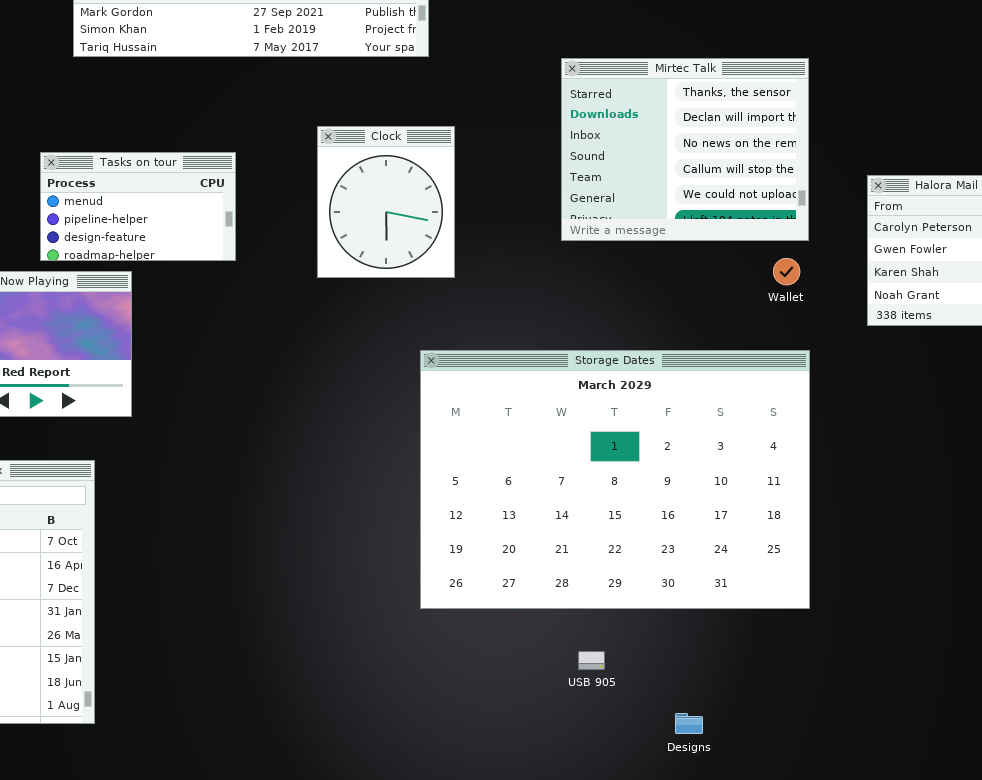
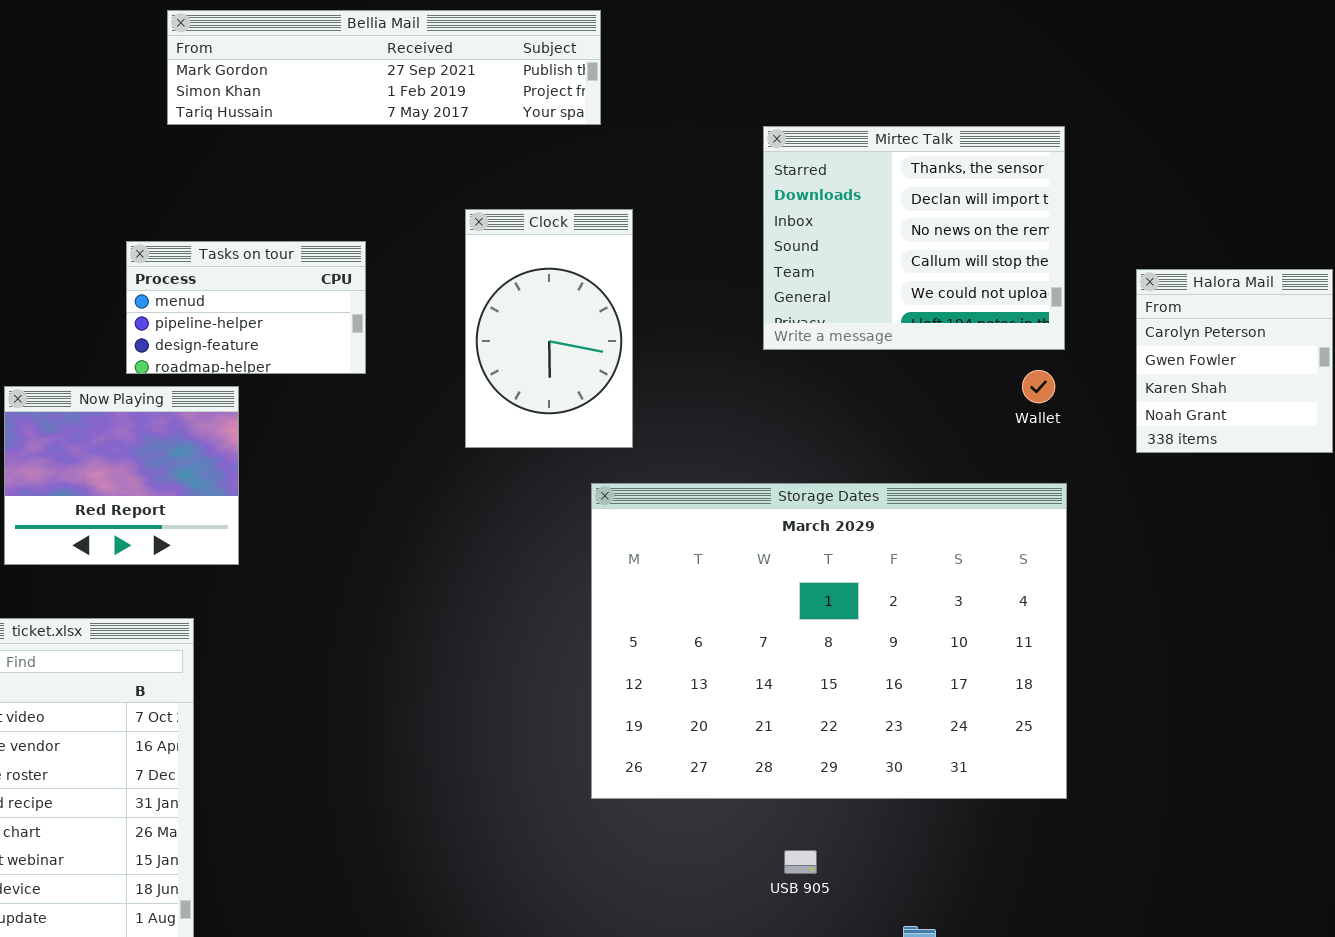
Clock: [317,126,455,278] -> [465,209,633,448], resized

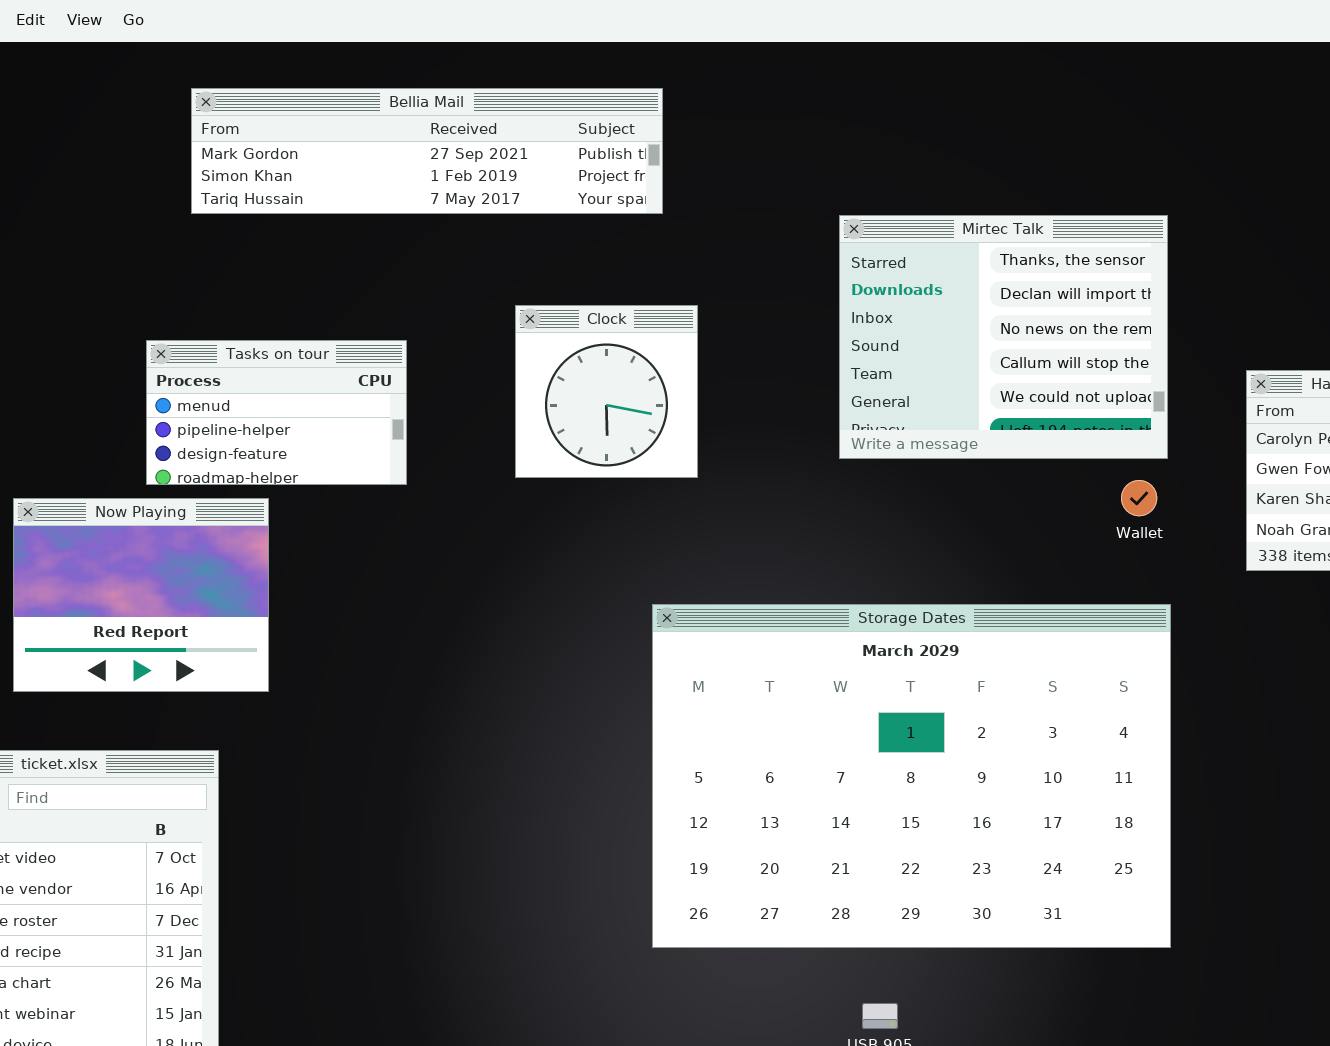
Clock: [465,209,633,448] -> [515,305,698,478], resized

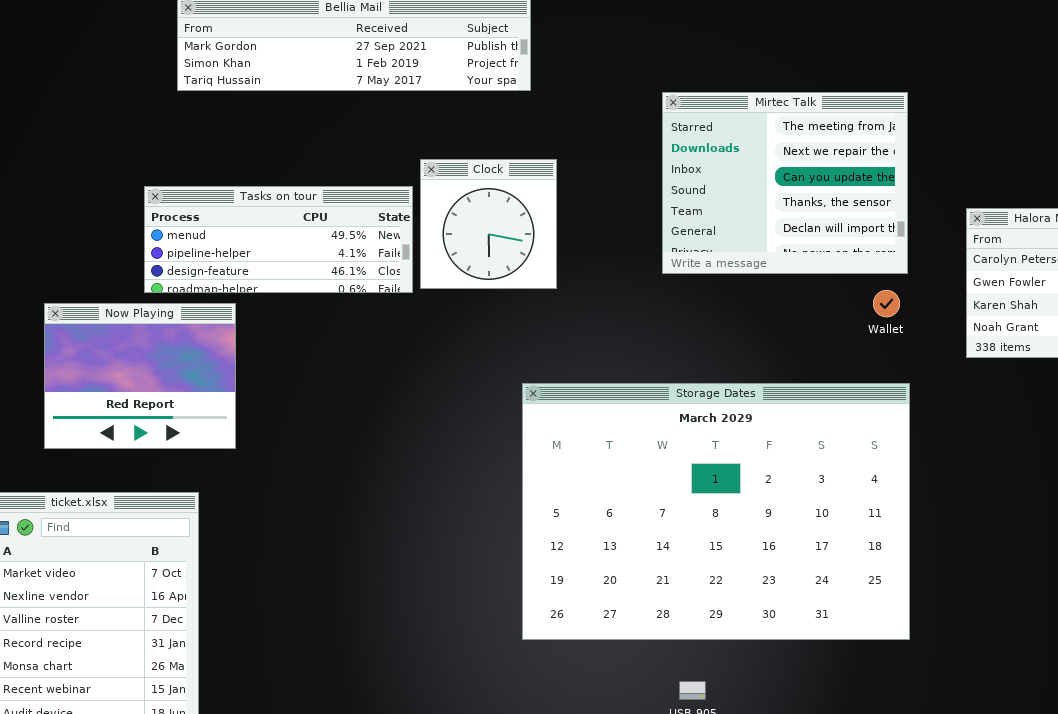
Mirtec Talk: [839,215,1168,459] -> [662,92,908,274], scrolled up 3 rows
Tasks on tour: [146,340,407,485] -> [144,186,413,293], resized

